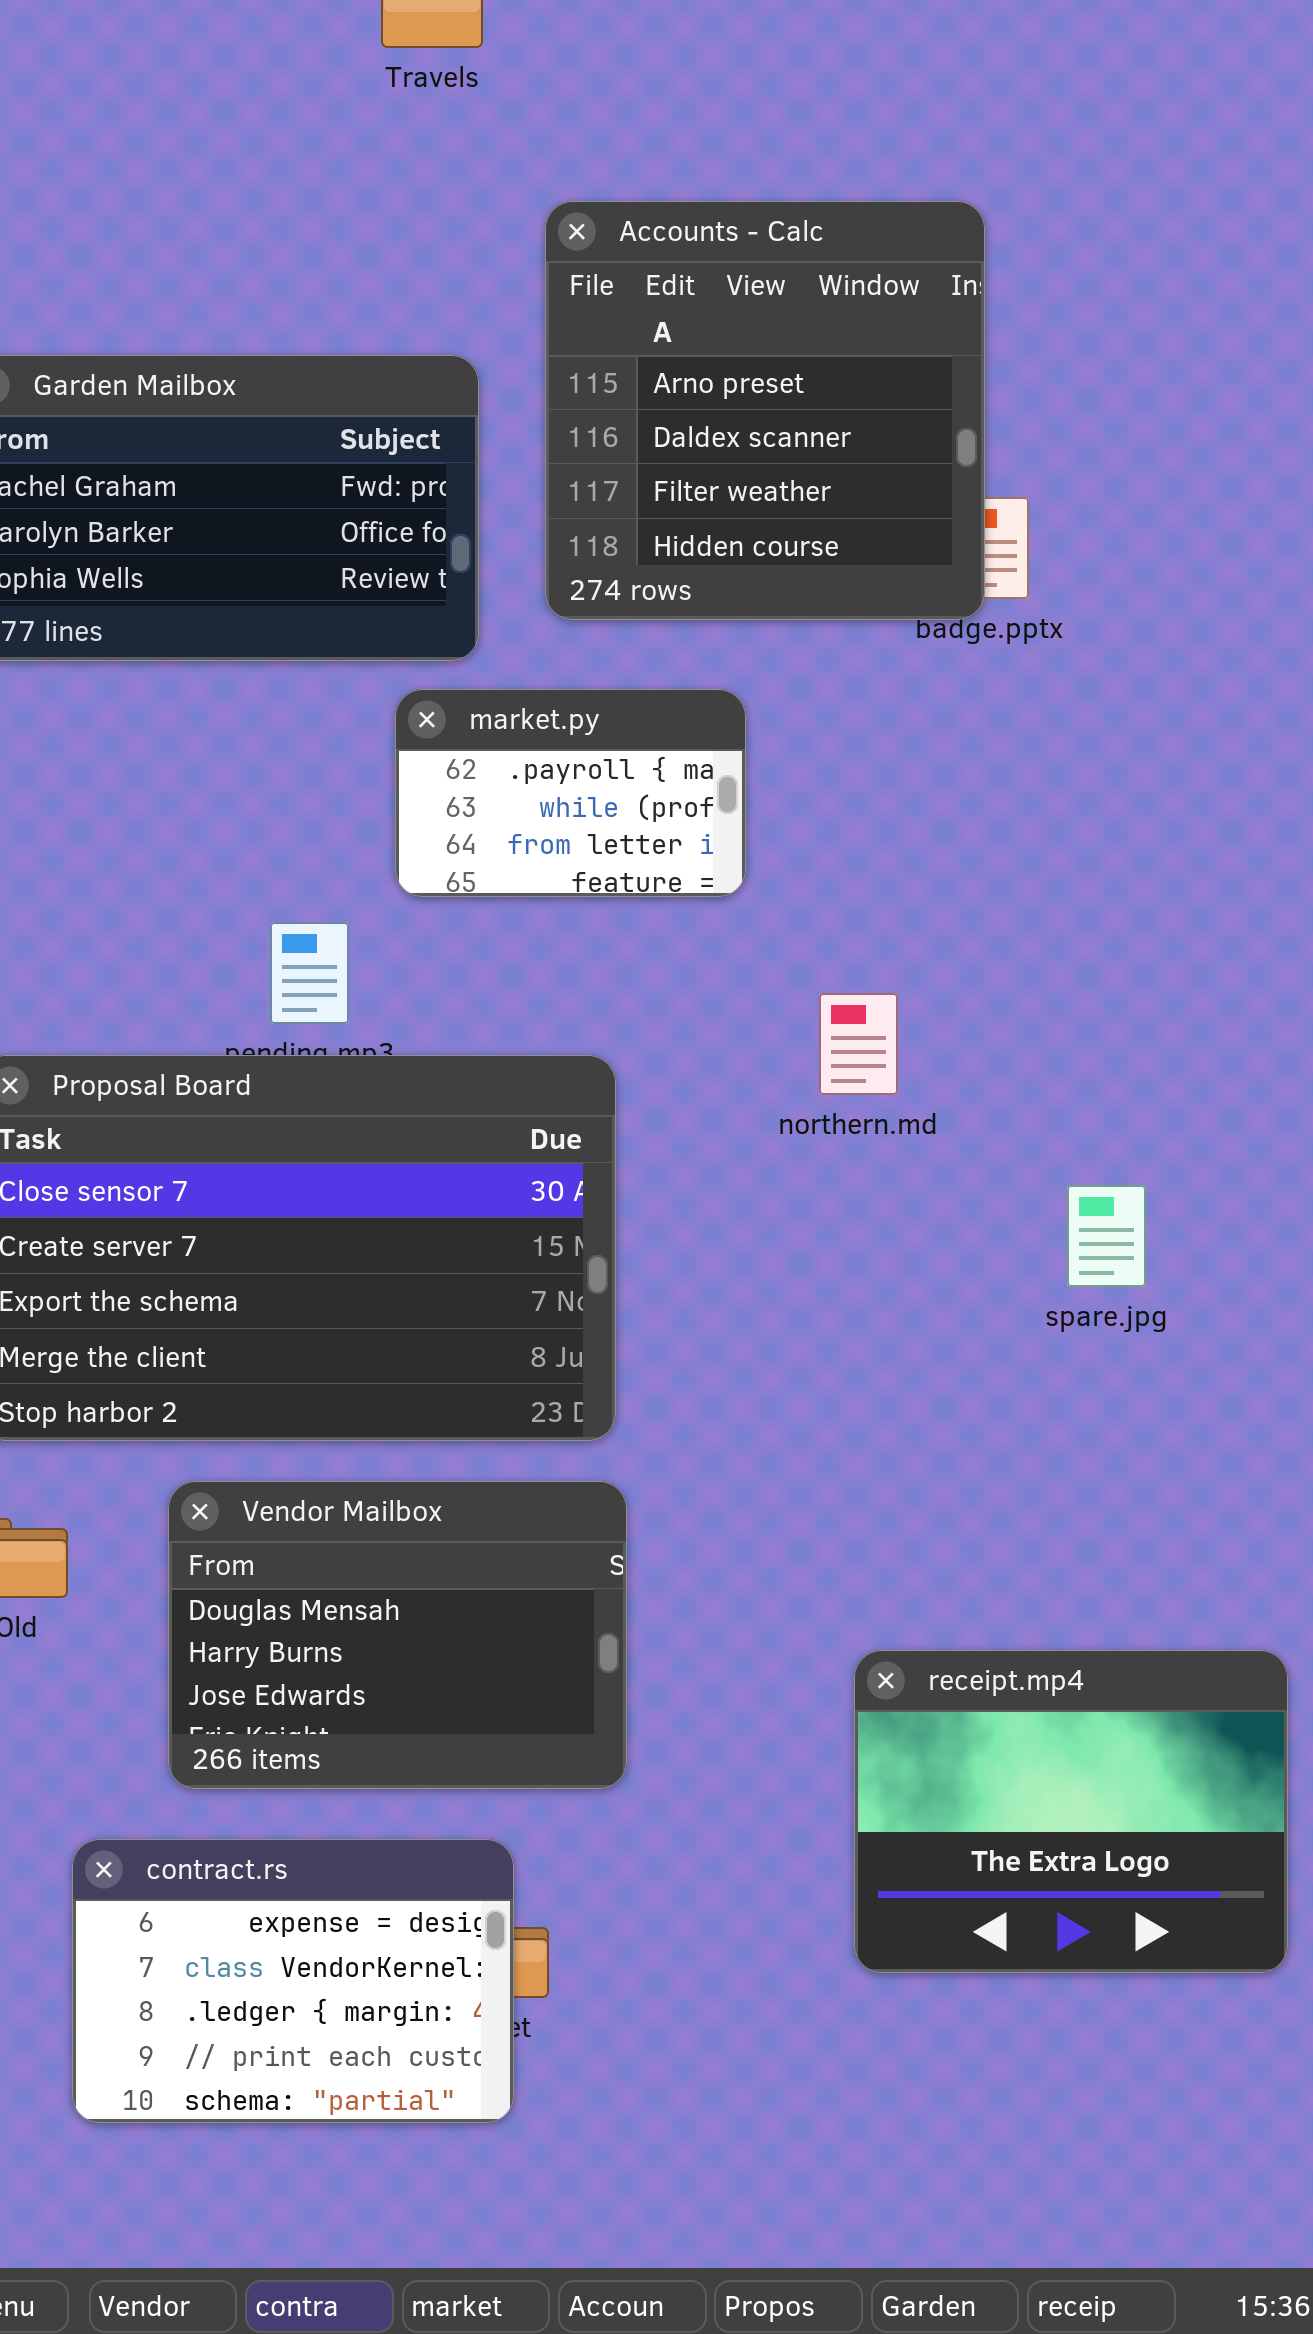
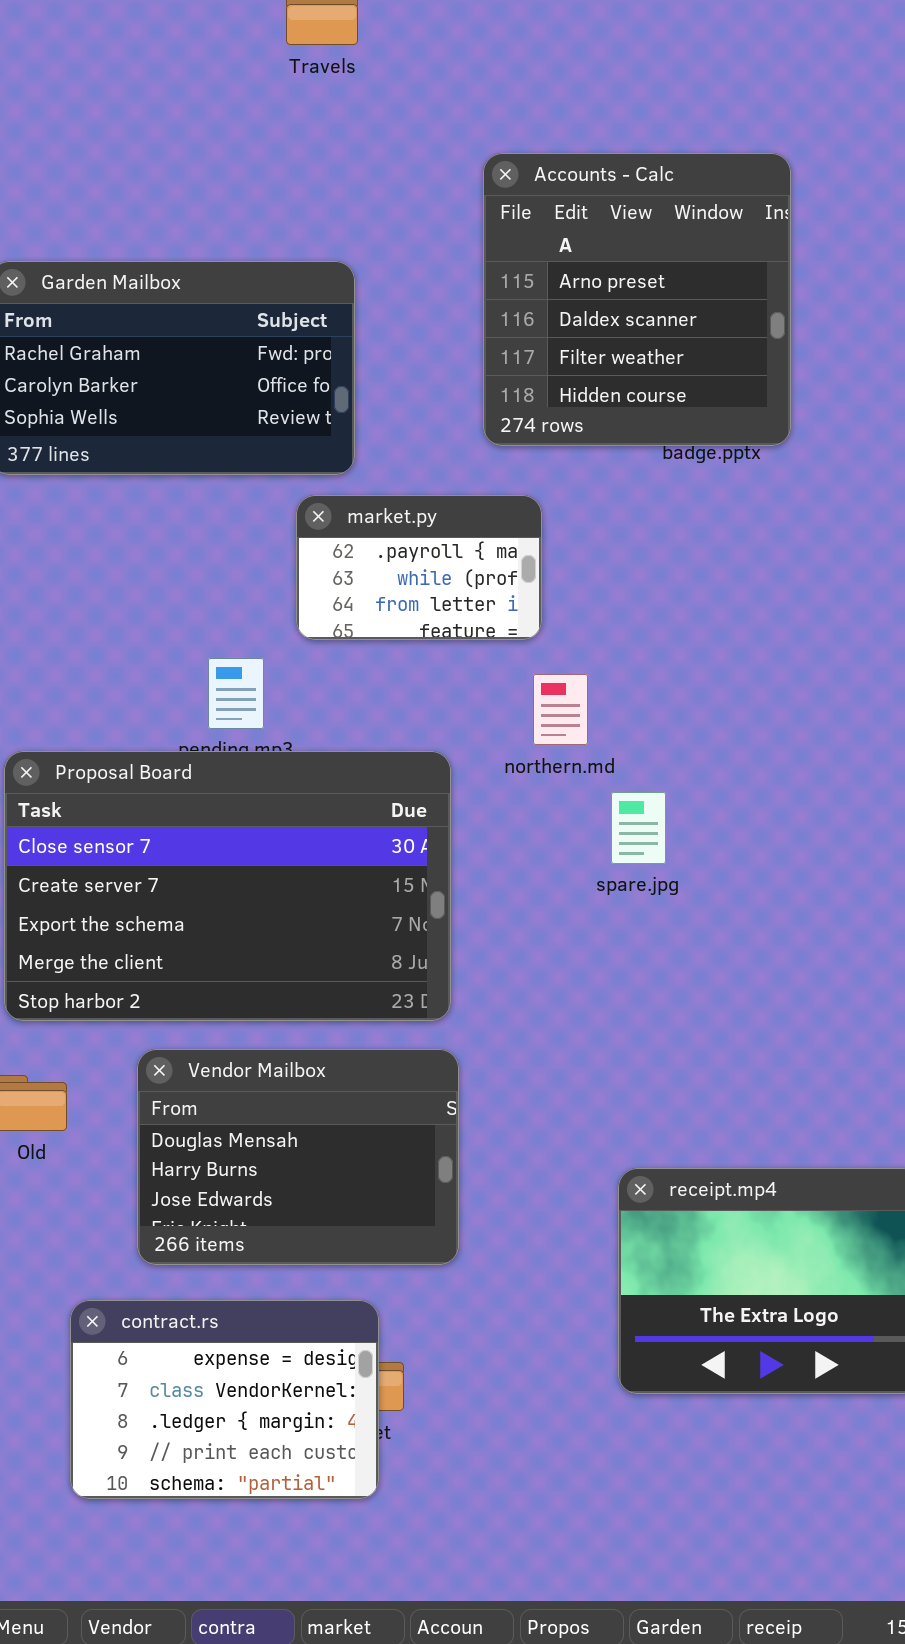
Accounts - Calc: [545,201,985,620] -> [483,153,791,446], moved
northern.md: [819,993,898,1095] -> [533,674,588,745], moved
spare.jpg: [1067,1185,1146,1287] -> [611,792,666,864], moved

